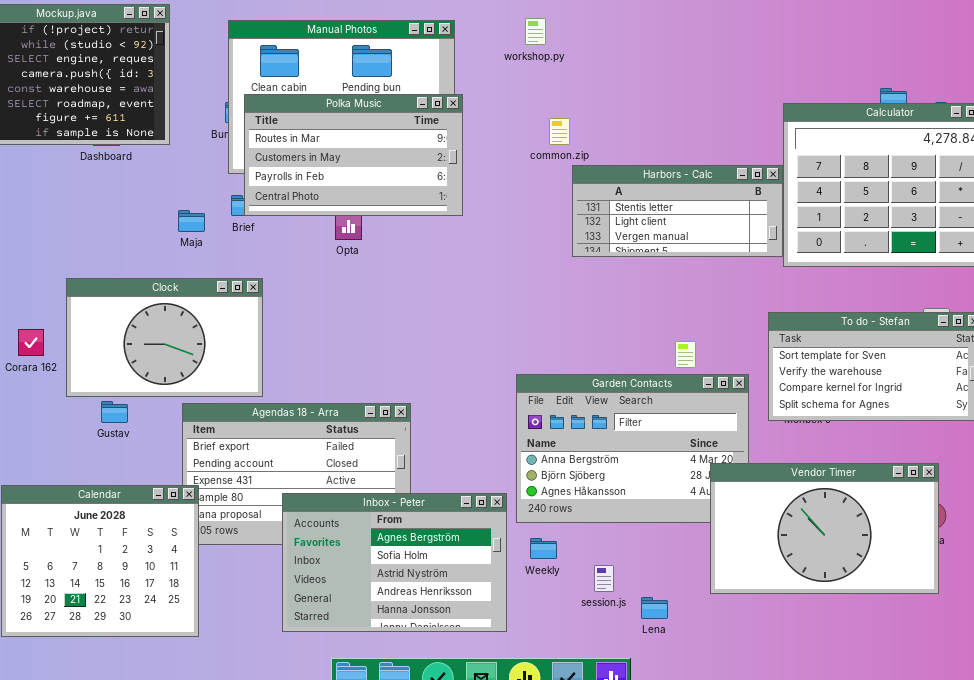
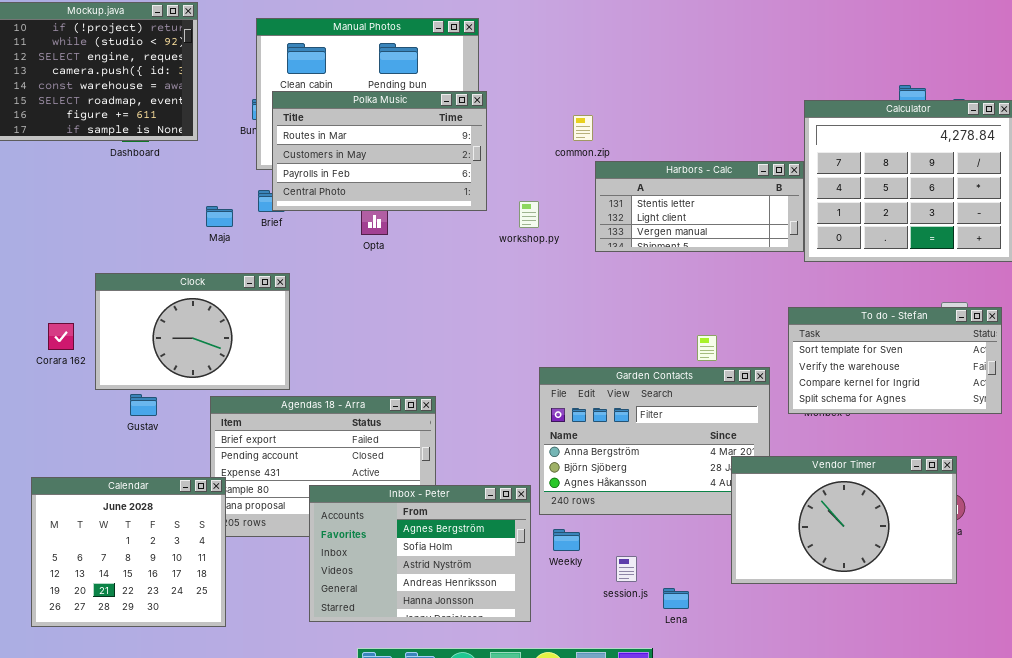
workshop.py: [525,18,546,45] -> [519,201,539,228], moved

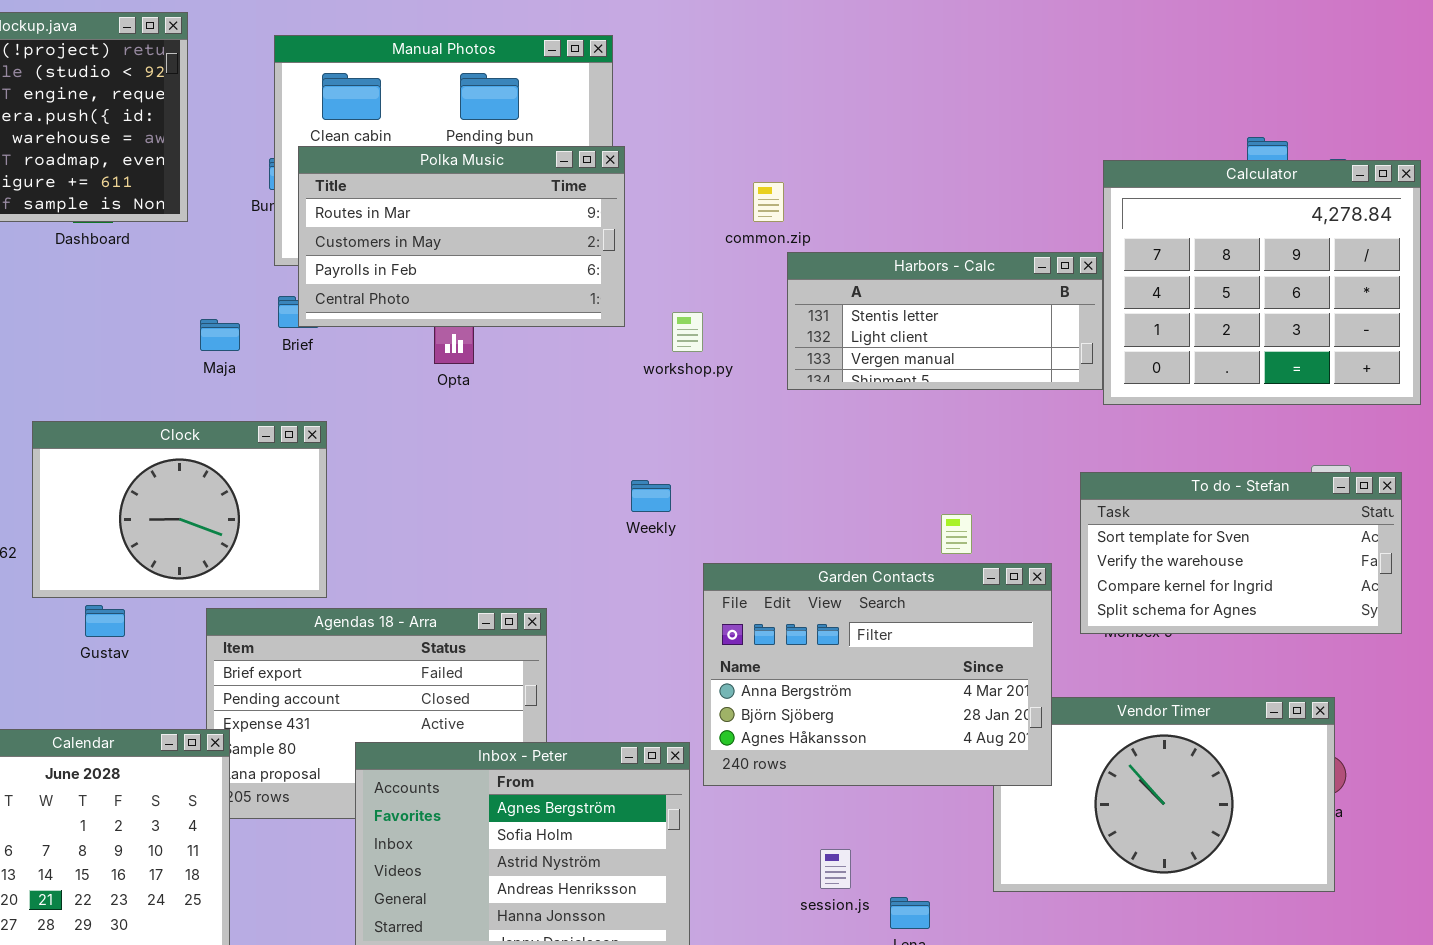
Garden Contacts: [539,367,770,515] -> [703,563,1052,786], raised
Weekly: [553,529,580,551] -> [631,480,671,512], moved

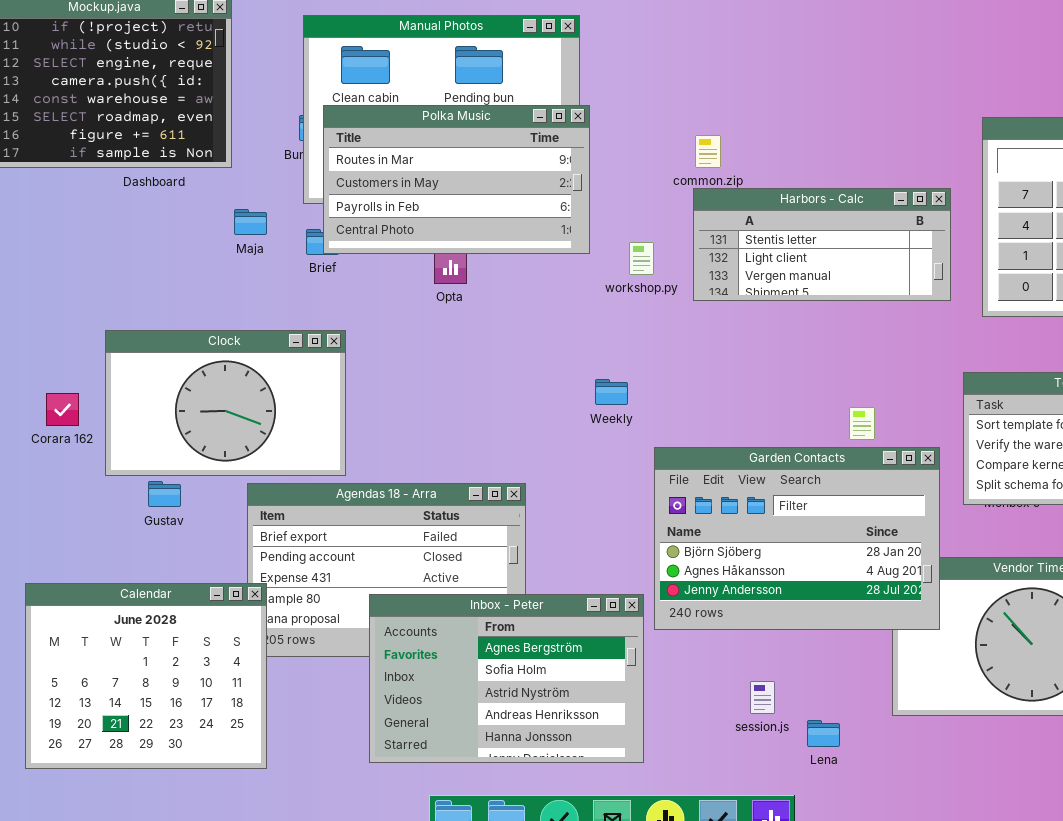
Harbors - Calc: [787,252,1103,390] -> [693,188,951,301], moved
Maja: [200,319,240,351] -> [234,209,267,235], moved
Garden Contacts: [703,563,1052,786] -> [654,447,940,630], scrolled down 1 row

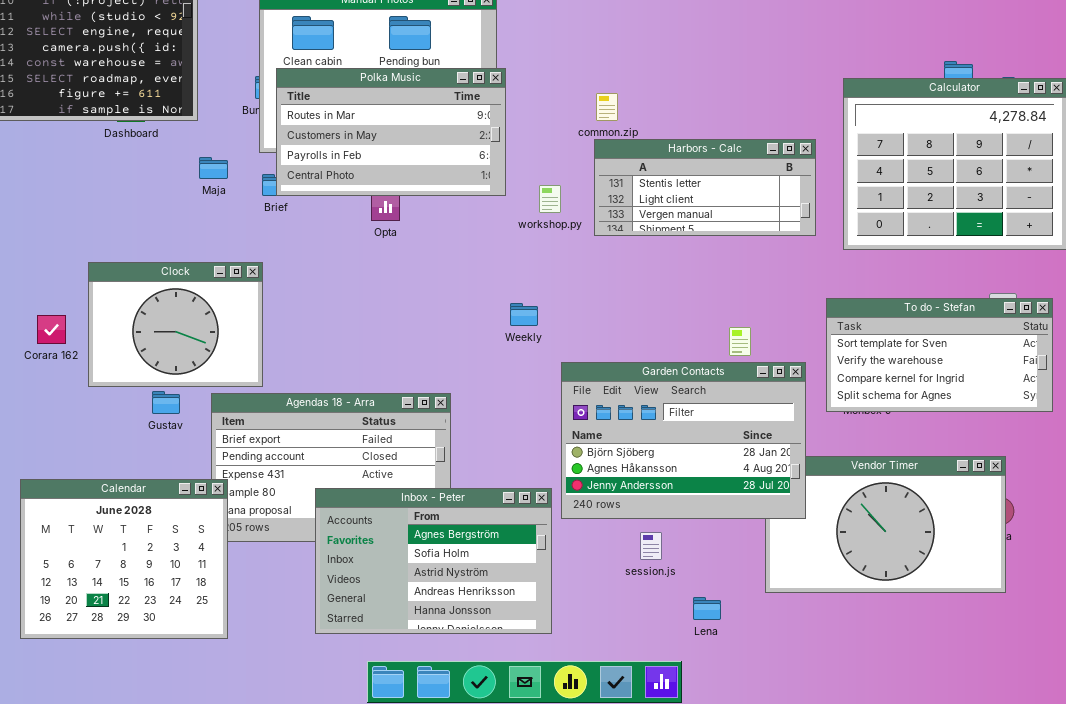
Clock: [105,330,346,476] -> [88,262,263,387], resized
Gustav: [148,481,181,507] -> [152,391,180,414], moved
session.js: [750,681,775,714] -> [640,532,662,560], moved

